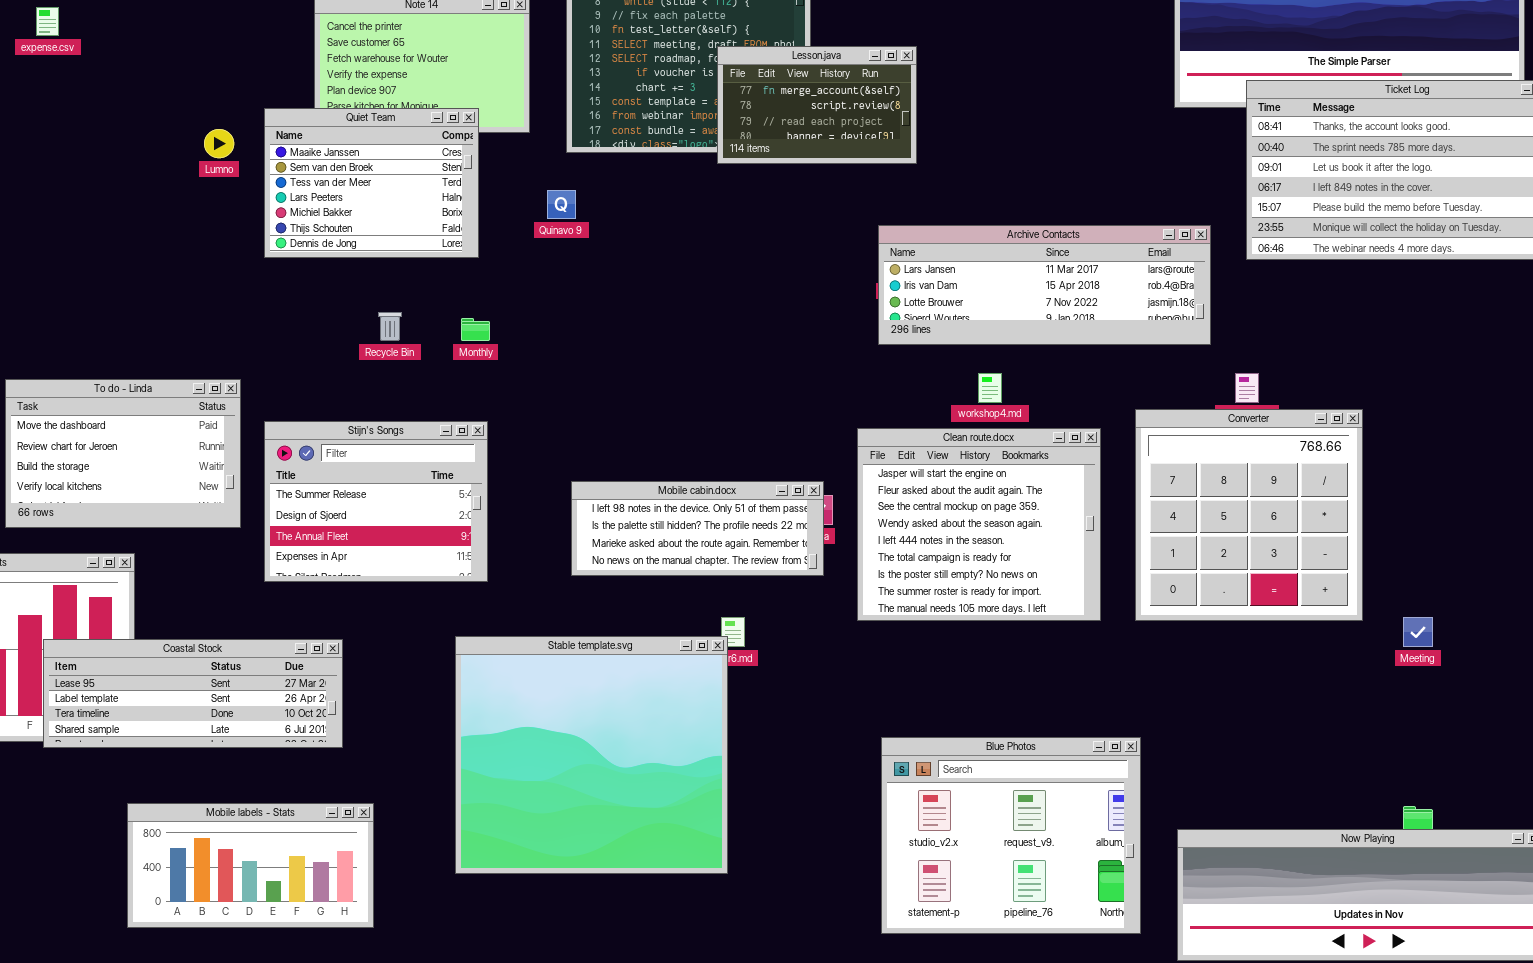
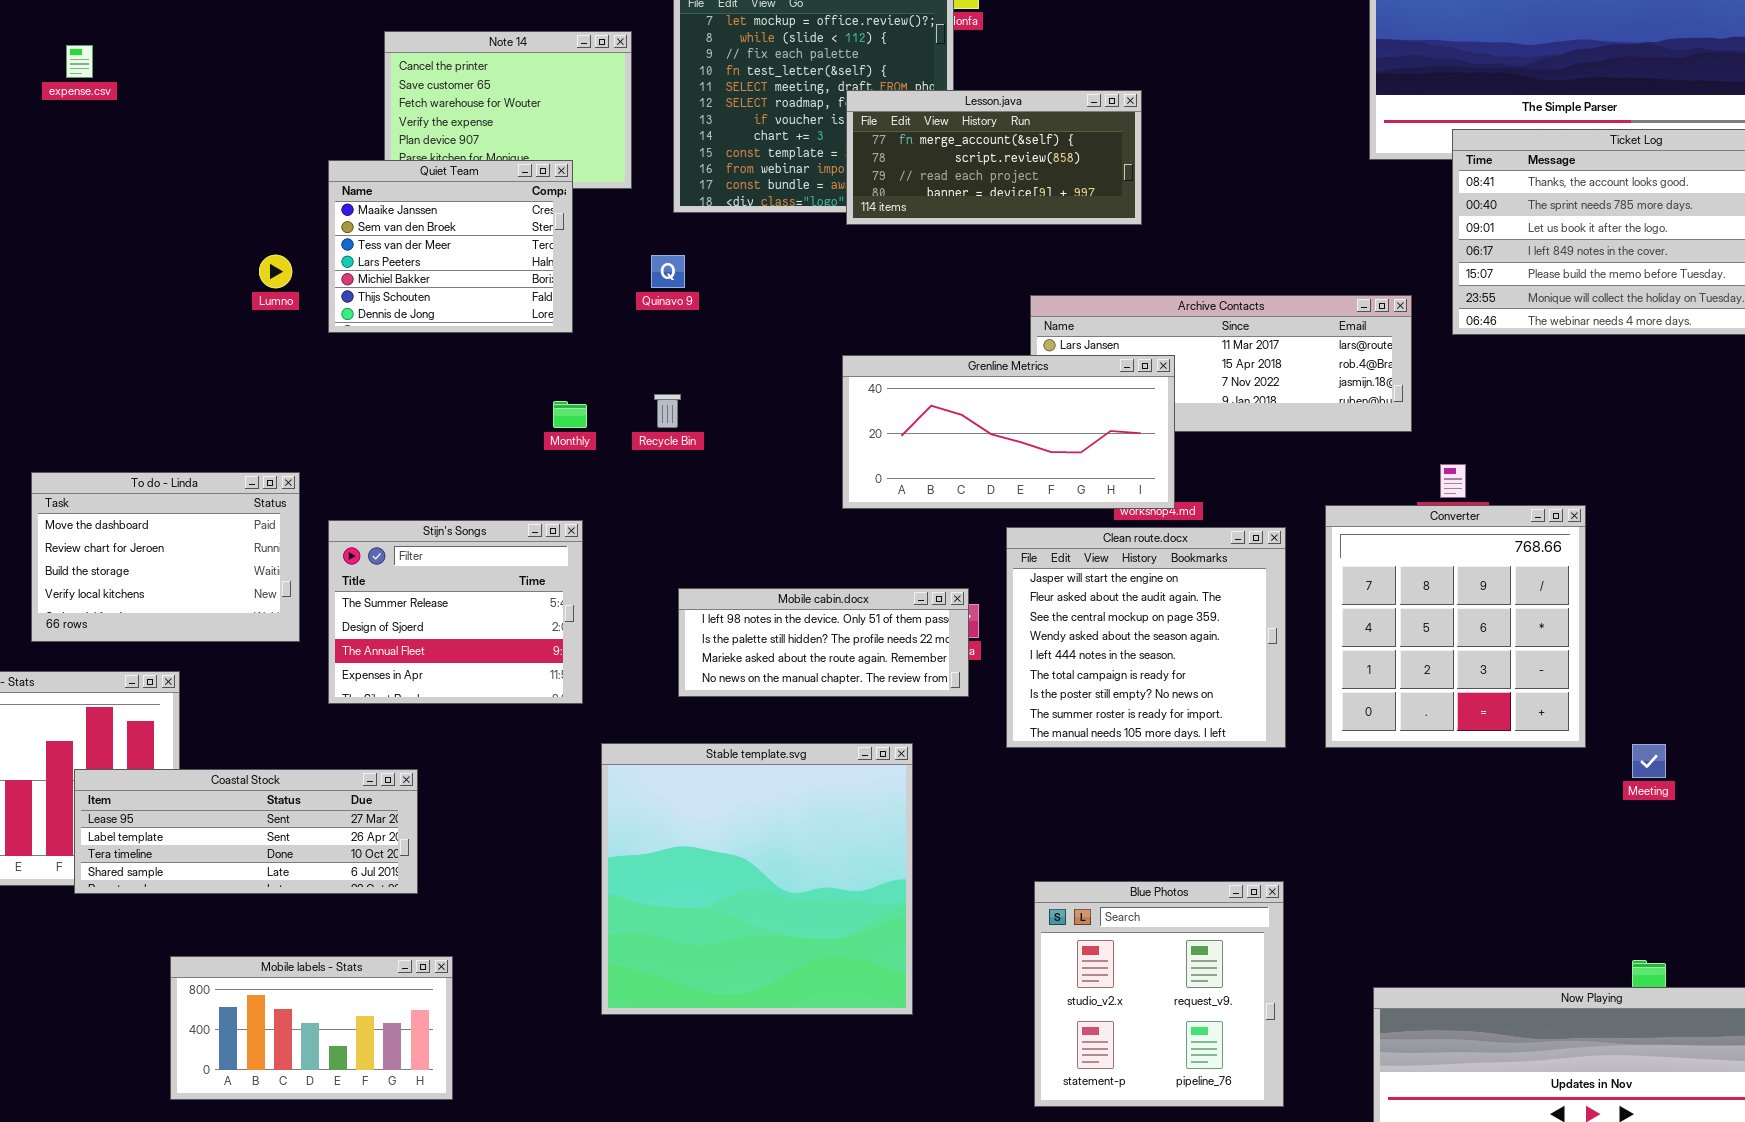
Lesson.java: [717,46,917,164] -> [846,90,1142,225], resized
Lumno: [204,129,234,158] -> [259,255,292,288], moved
Grenline Metrics: none -> [842,355,1175,509], opened
Recycle Bin: [378,312,402,341] -> [654,394,681,428], moved
Stable template.svg: [455,636,728,874] -> [601,743,913,1015], moved
Blue Photos: [881,737,1141,934] -> [1034,881,1284,1107], resized

